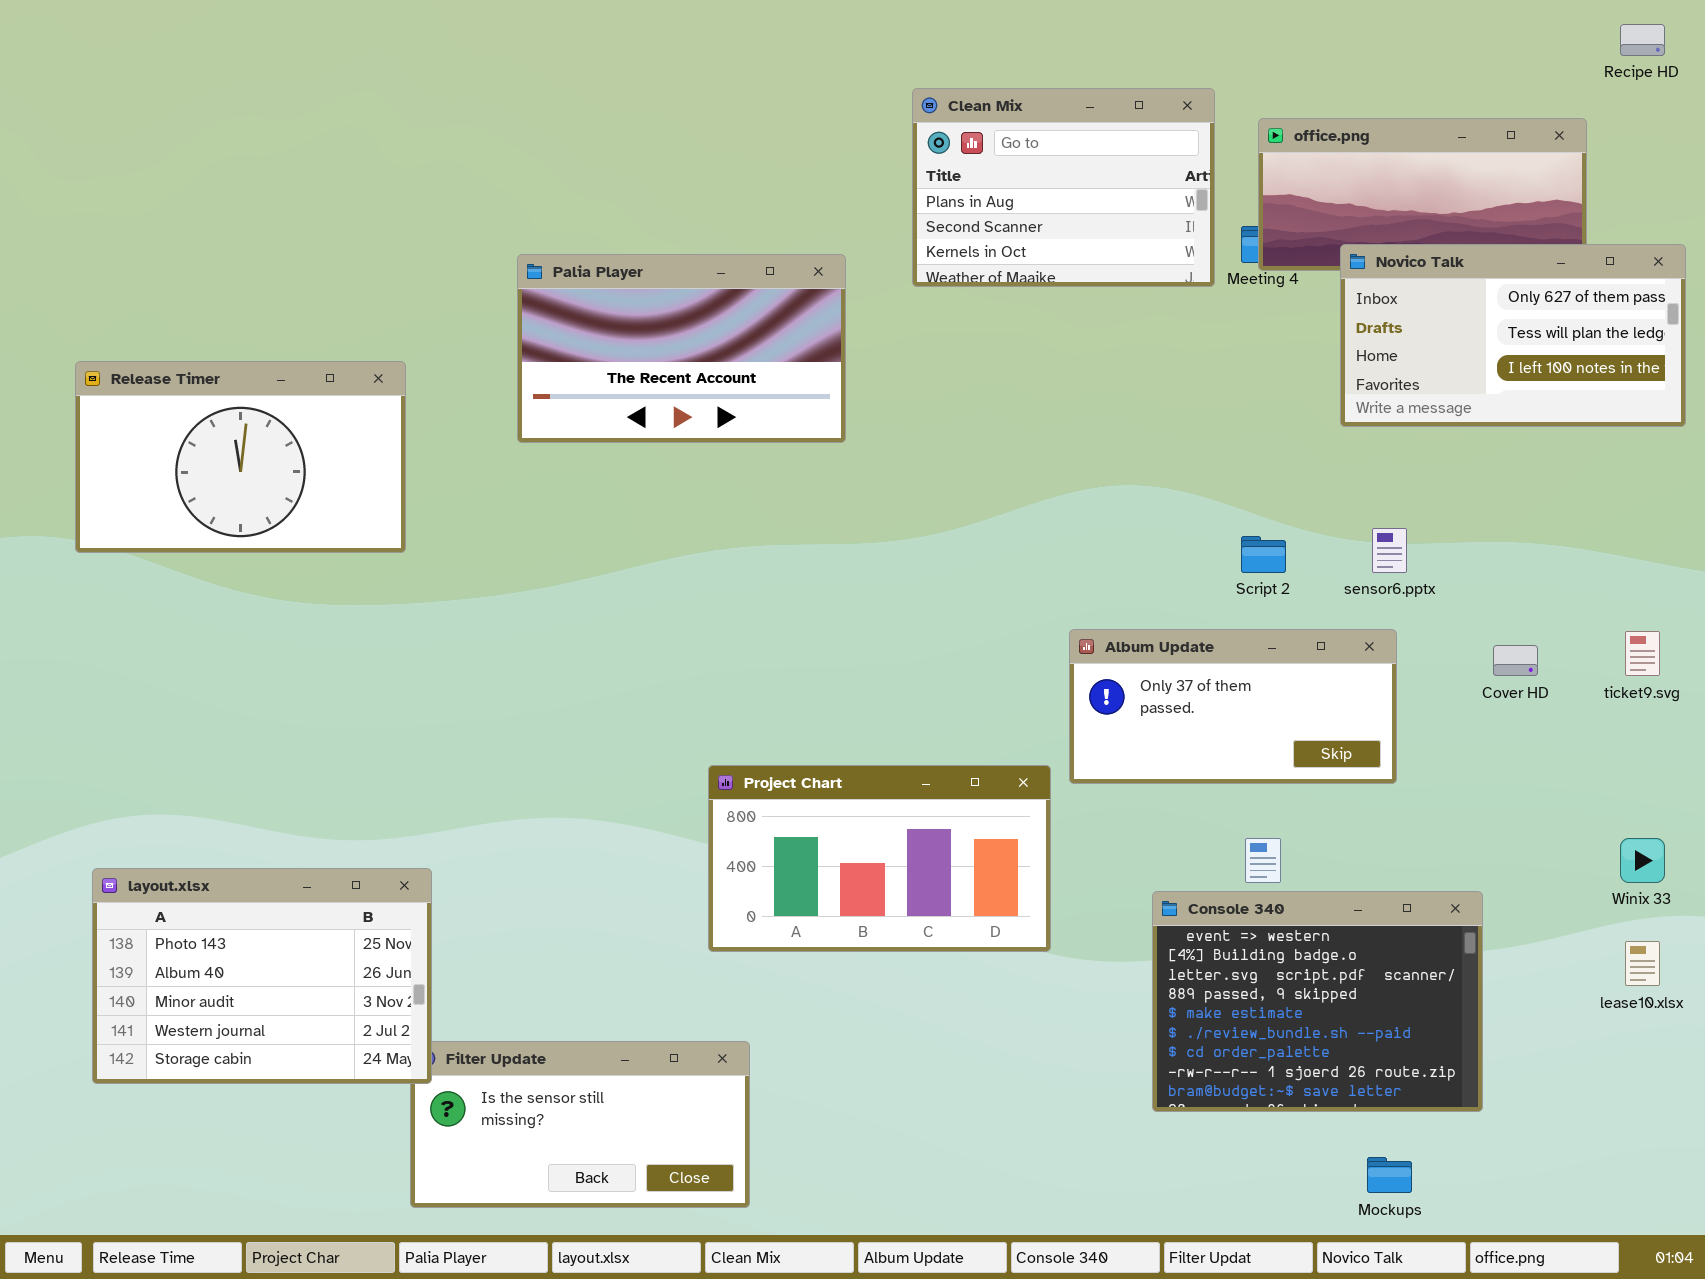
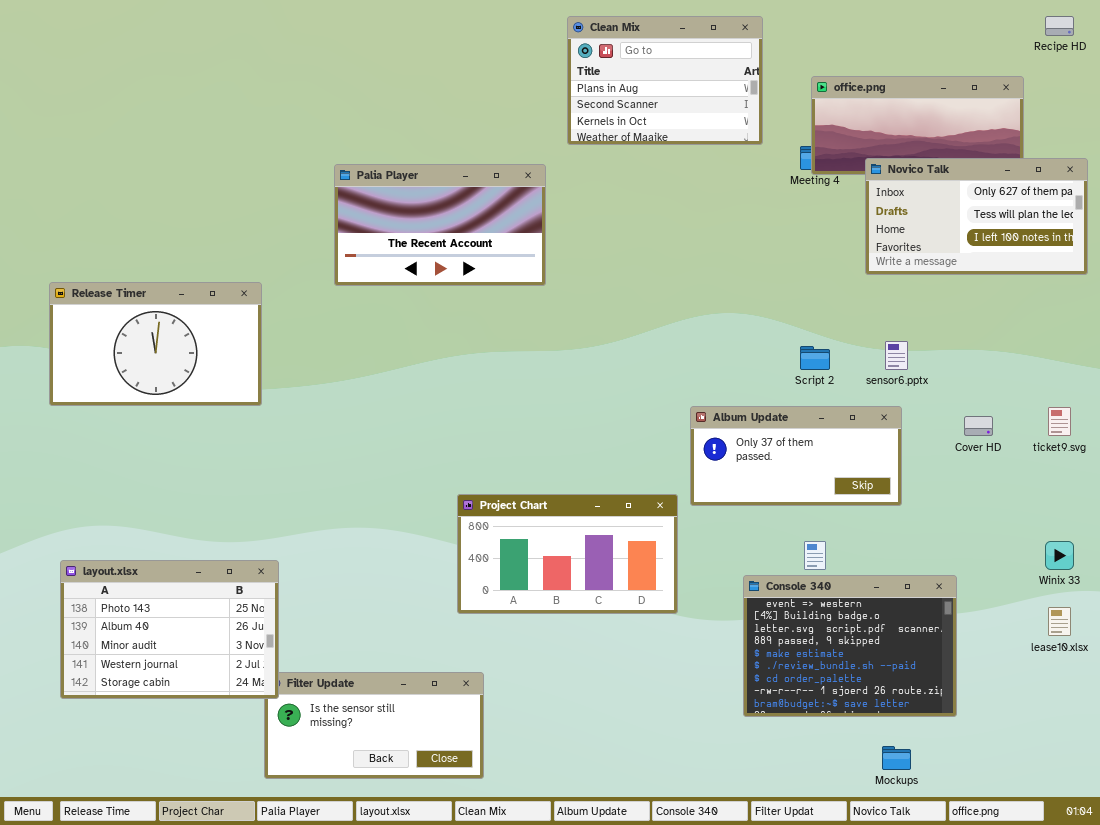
Clean Mix: [912,88,1215,287] -> [567,16,763,145], moved
Release Timer: [75,361,406,553] -> [49,282,262,406], moved

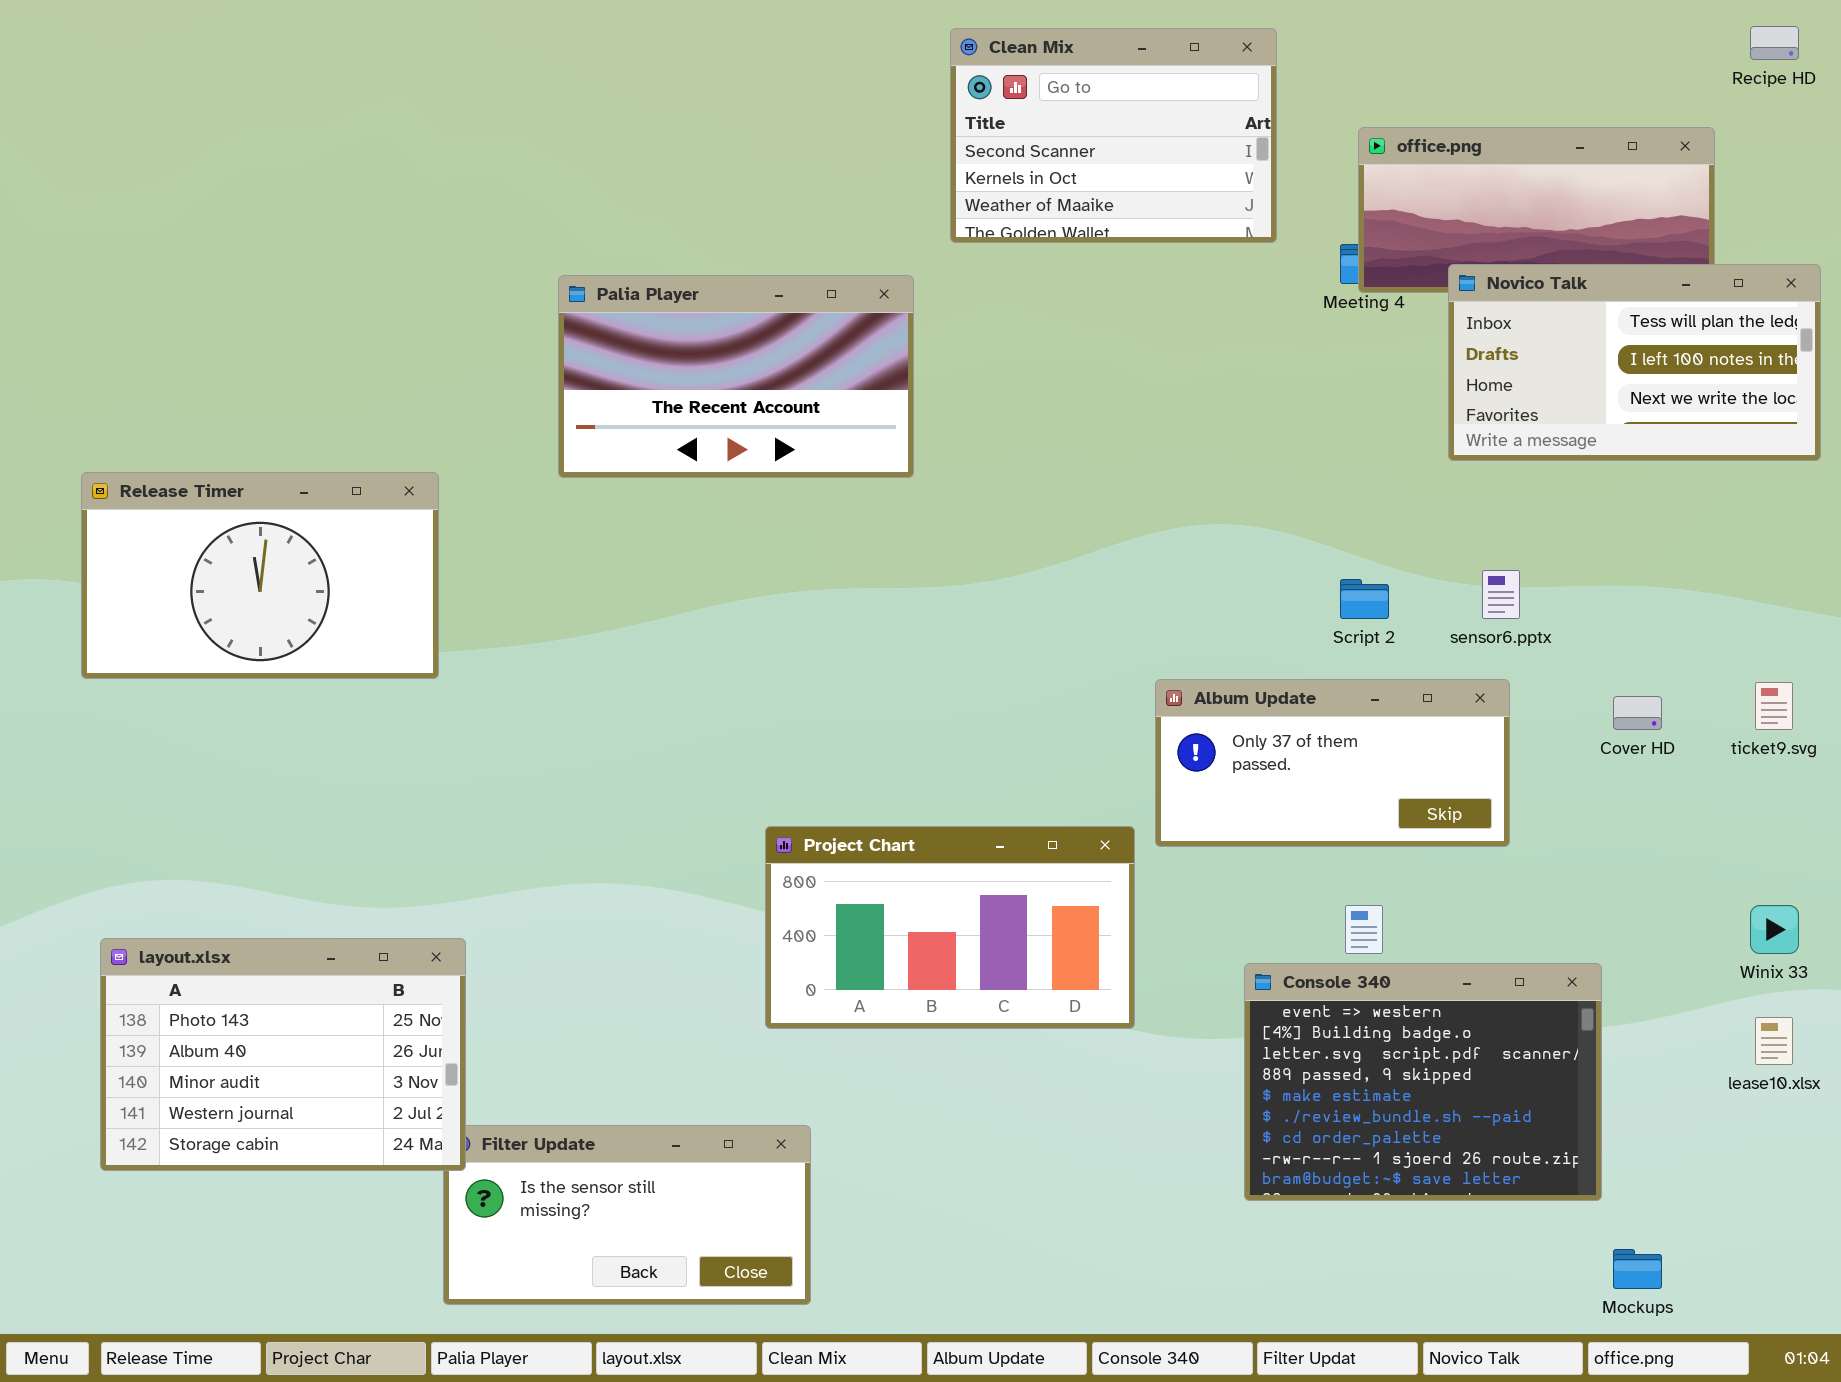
Clean Mix: [567,16,763,145] -> [950,28,1277,243], scrolled down 1 row
Novico Talk: [865,158,1088,275] -> [1448,264,1821,461], scrolled down 1 row
Mockups: [882,746,911,770] -> [1613,1249,1662,1289], moved

